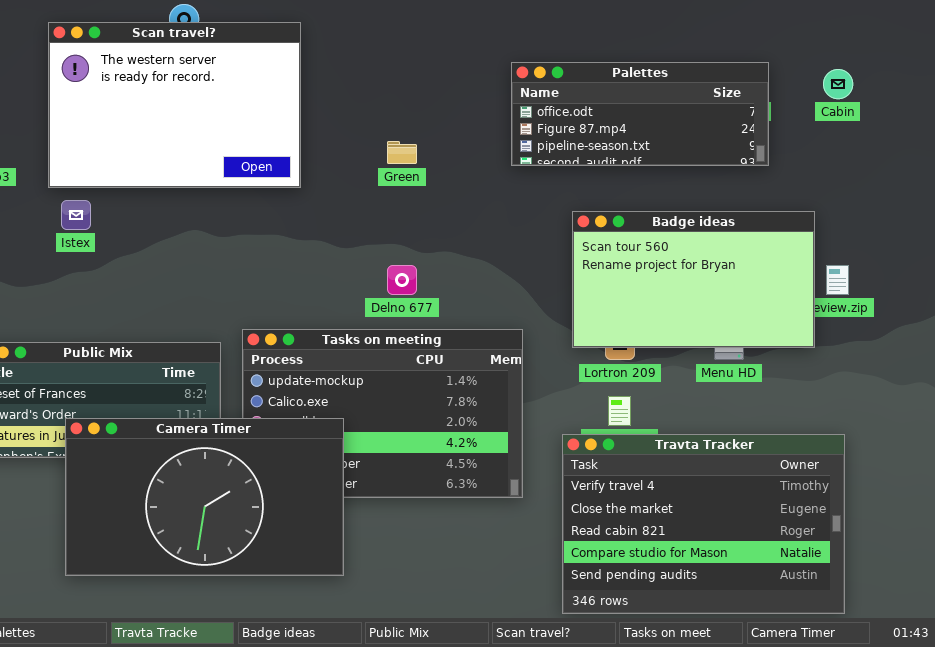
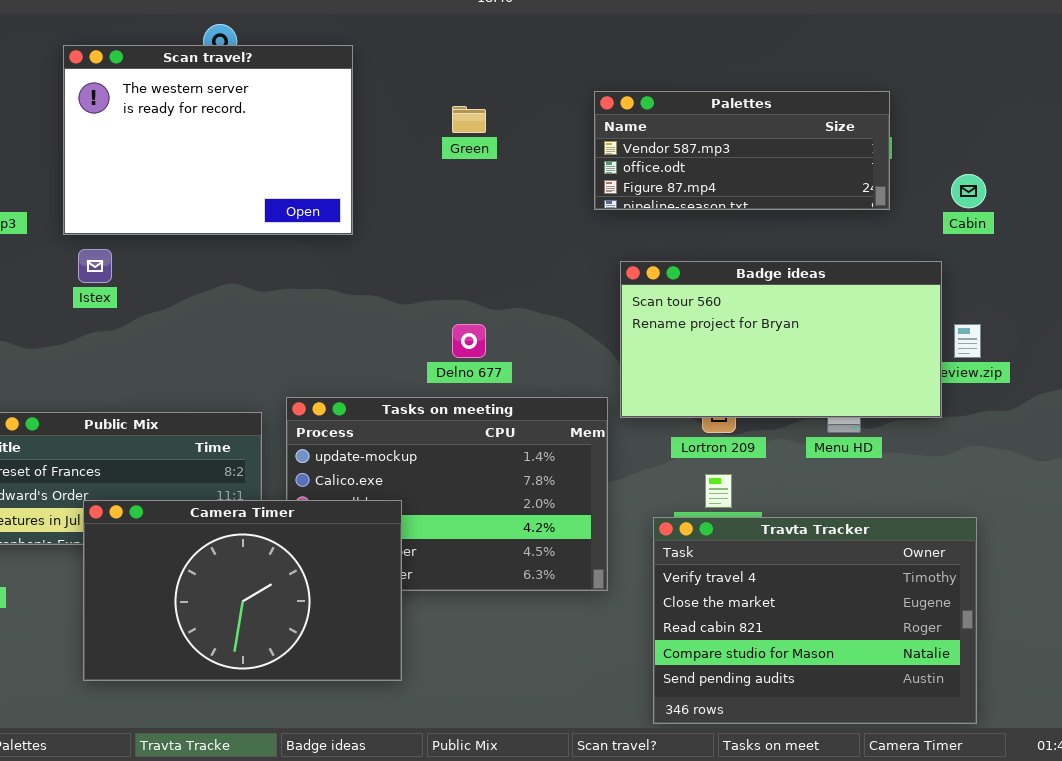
Palettes: [511,62,769,166] -> [594,91,890,210], scrolled up 1 row
Cabin: [823,69,853,99] -> [951,174,986,208], moved
Green: [387,141,417,164] -> [452,106,486,133], moved
Badge ideas: [572,211,815,348] -> [620,261,942,418], resized

